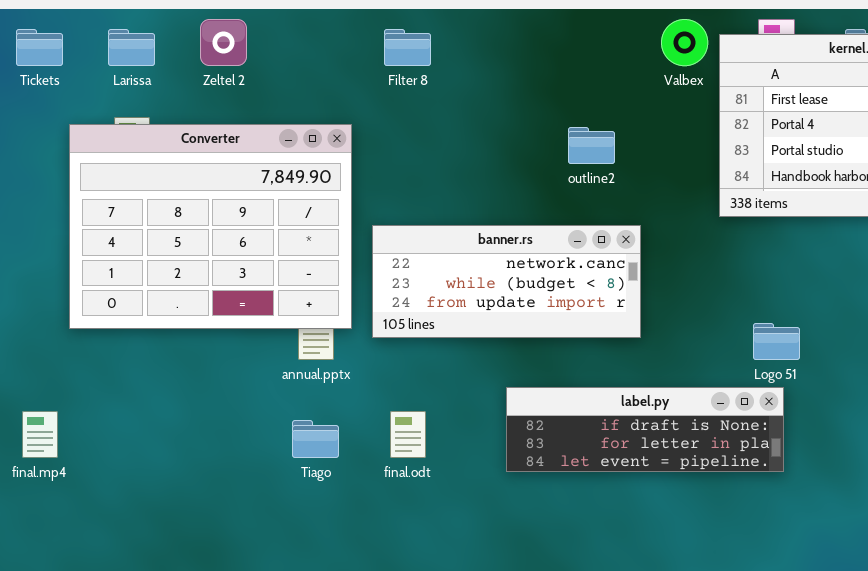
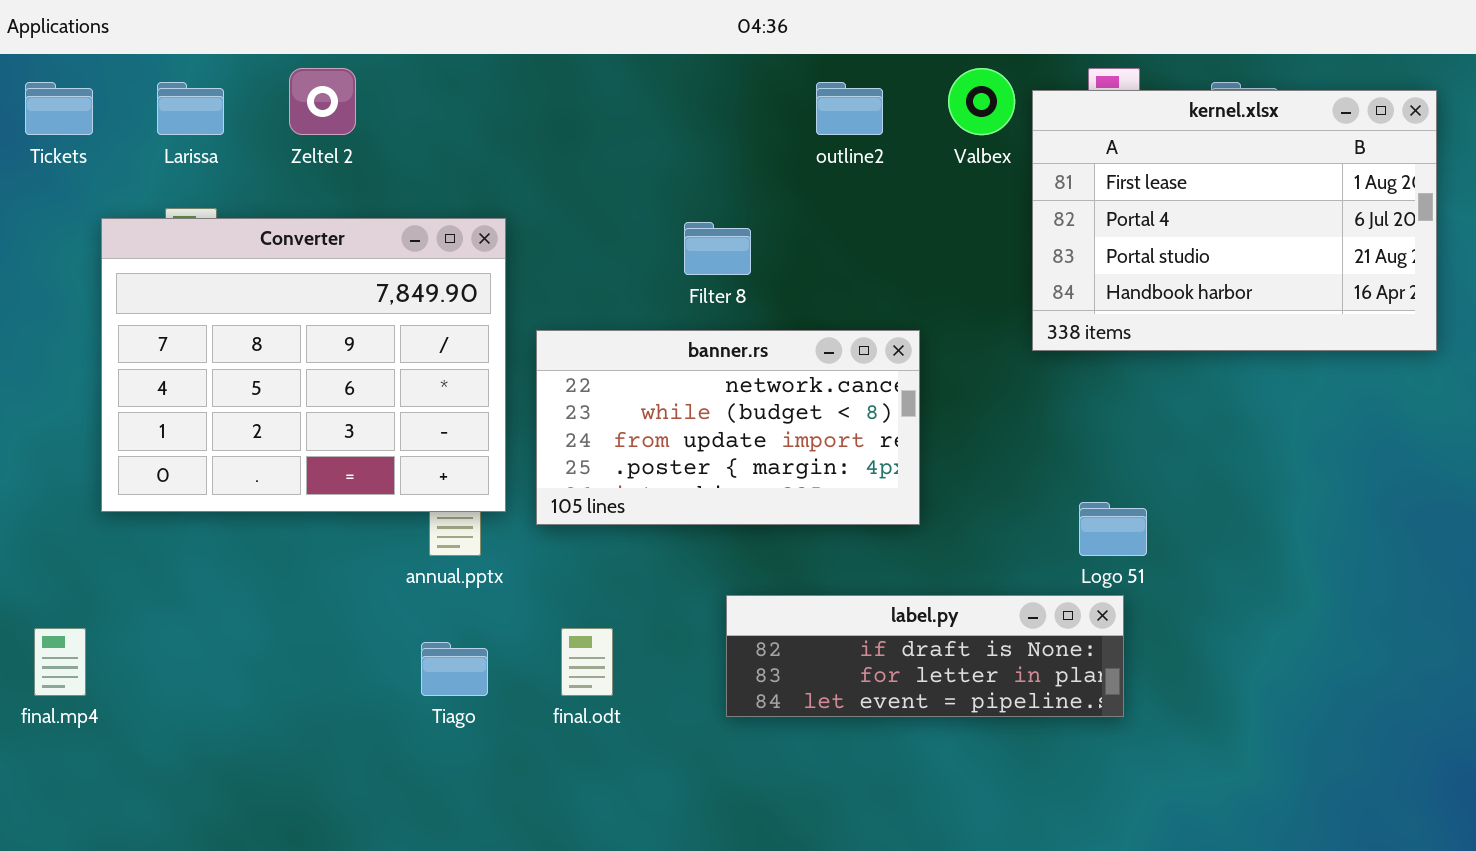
Filter 8: [384,29,431,66] -> [684,222,751,275], moved
outline2: [568,127,615,164] -> [816,82,883,135], moved
banner.rs: [372,225,641,338] -> [536,330,920,525], resized

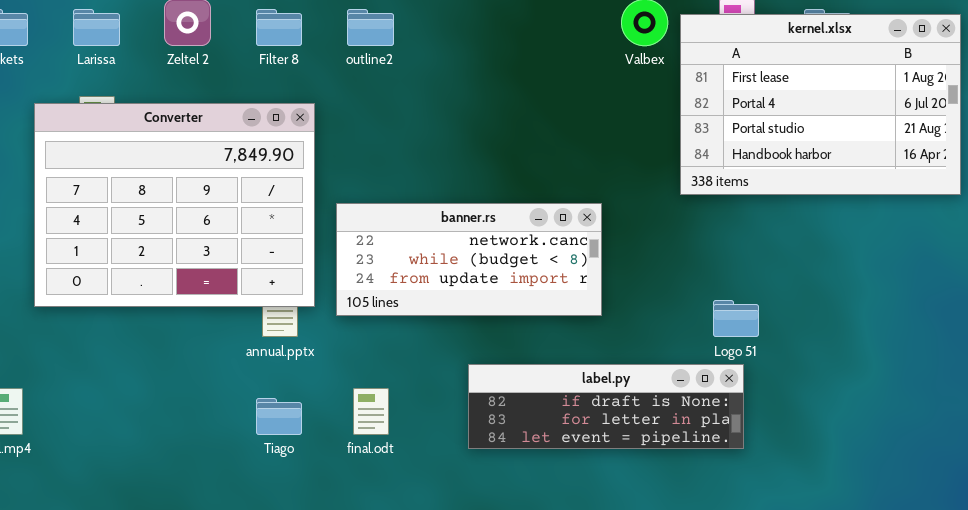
outline2: [816,82,883,135] -> [347,9,394,46], moved
Filter 8: [684,222,751,275] -> [256,9,302,46], moved
banner.rs: [536,330,920,525] -> [336,203,602,316], resized

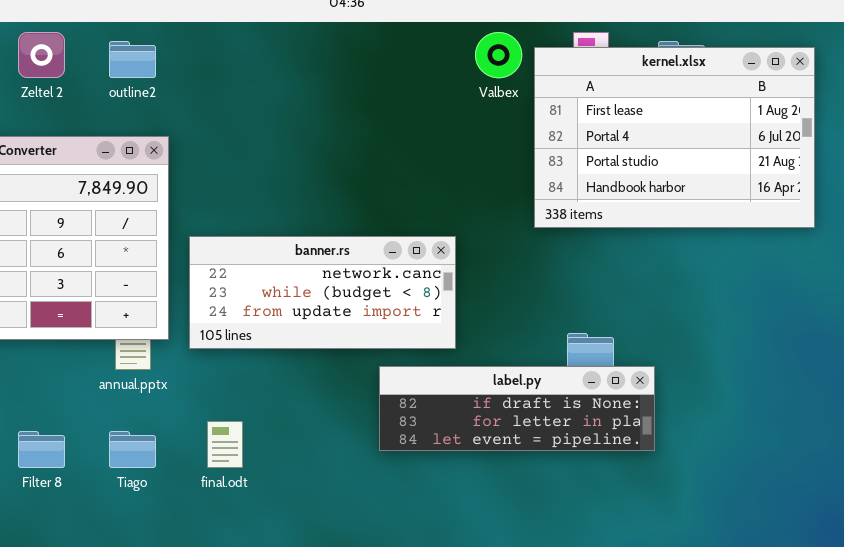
Filter 8: [256,9,302,46] -> [18,431,65,468], moved
outline2: [347,9,394,46] -> [109,41,156,78], moved
label.py: [468,364,744,449] -> [379,366,655,451], moved

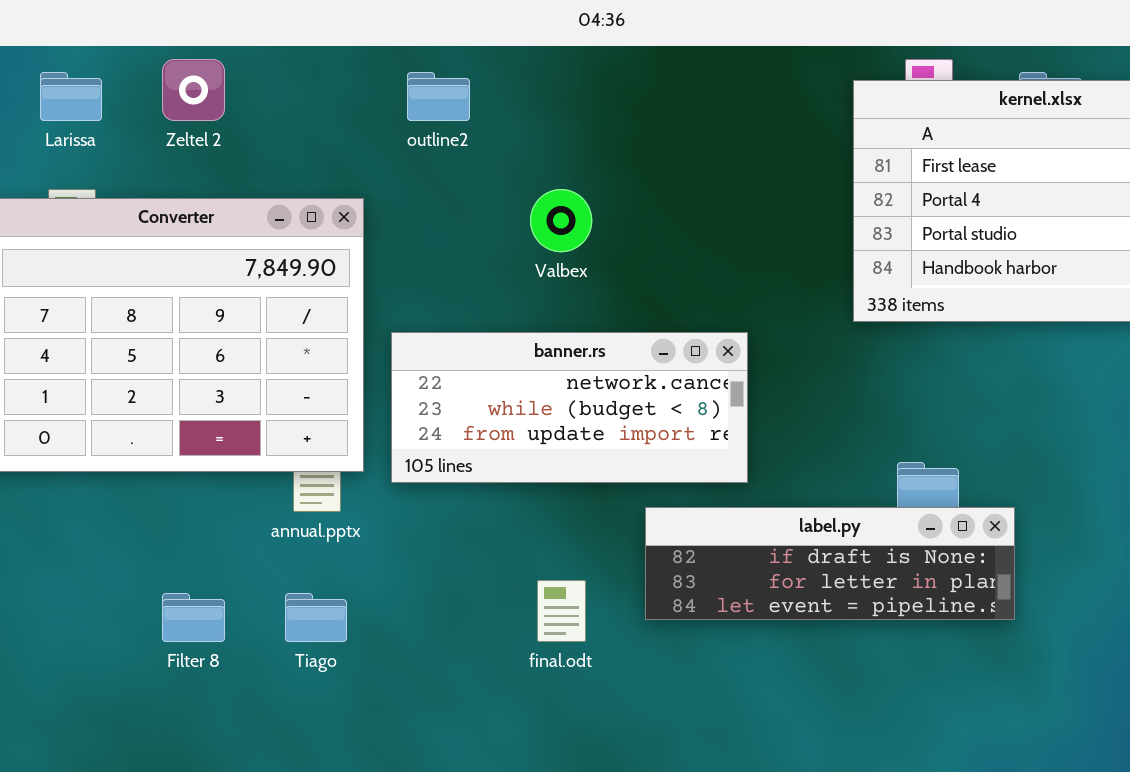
Valbex: [475,32,522,78] -> [530,189,592,252], moved
outline2: [109,41,156,78] -> [407,72,470,121], moved
final.odt: [207,421,243,468] -> [537,580,586,642], moved

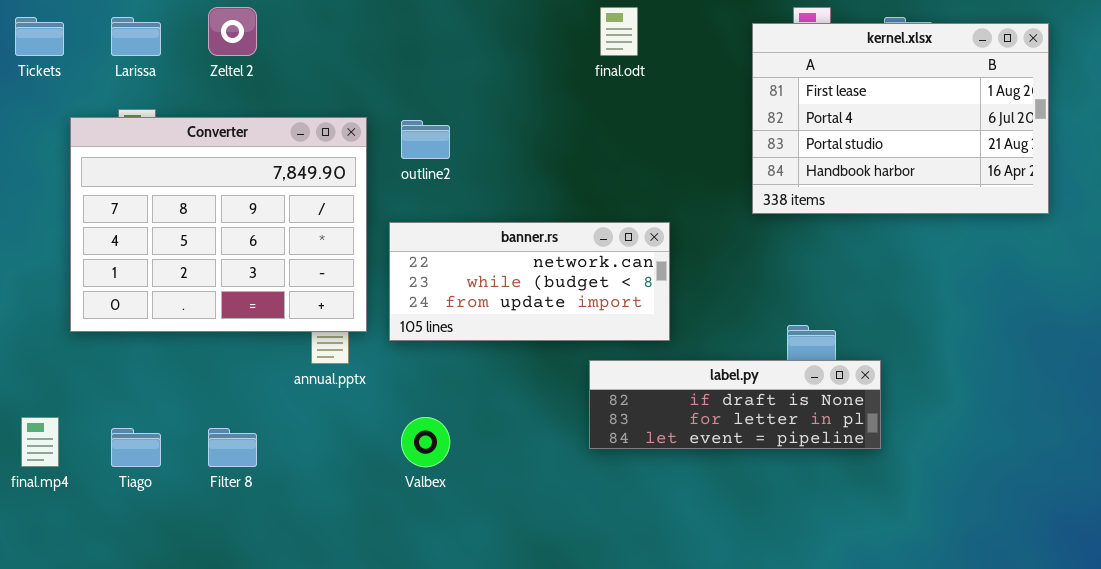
outline2: [407,72,470,121] -> [401,120,450,159], moved
Valbex: [530,189,592,252] -> [401,417,450,467], moved
final.odt: [537,580,586,642] -> [600,7,638,56], moved
Tiago: [285,593,347,642] -> [111,428,161,467], moved

